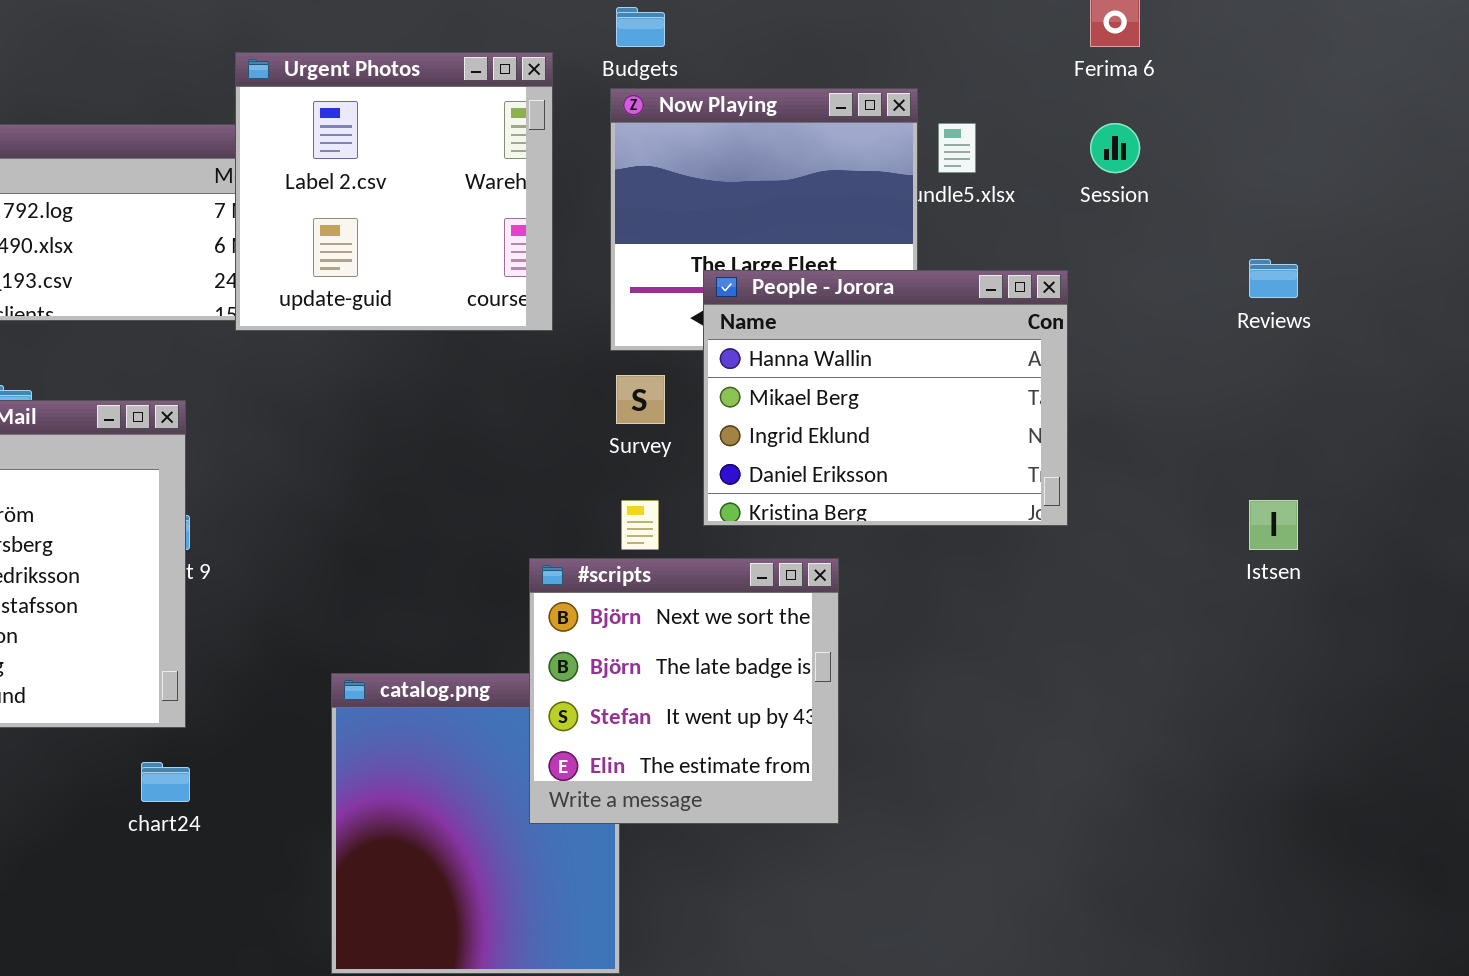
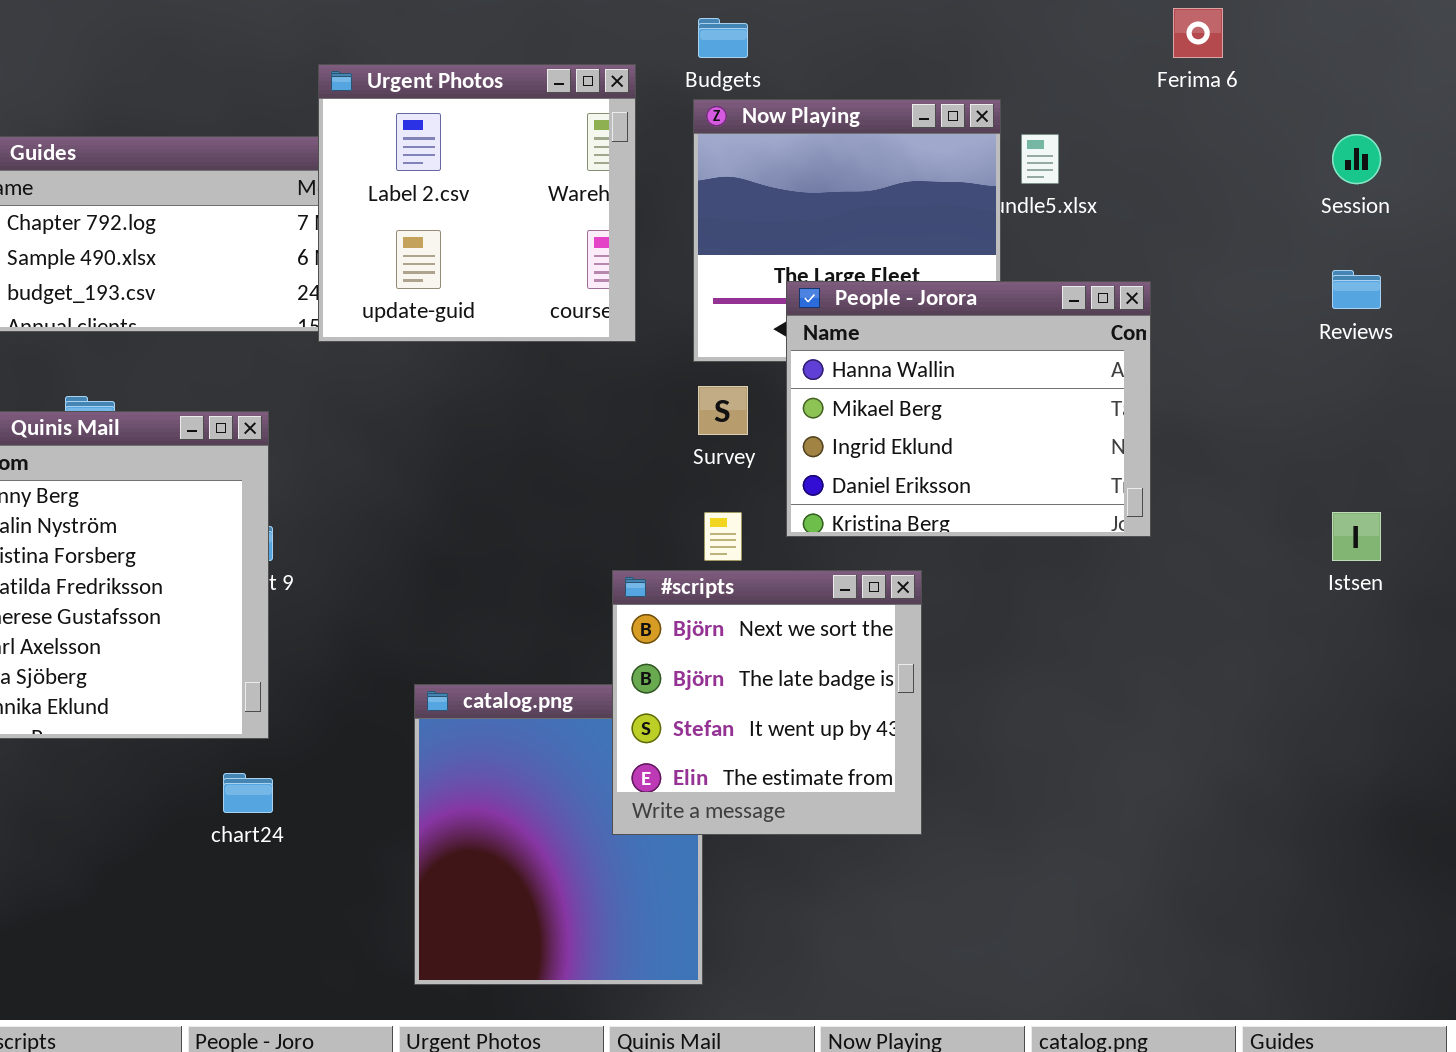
Session: [1090,123,1140,173] -> [1332,134,1381,184], moved

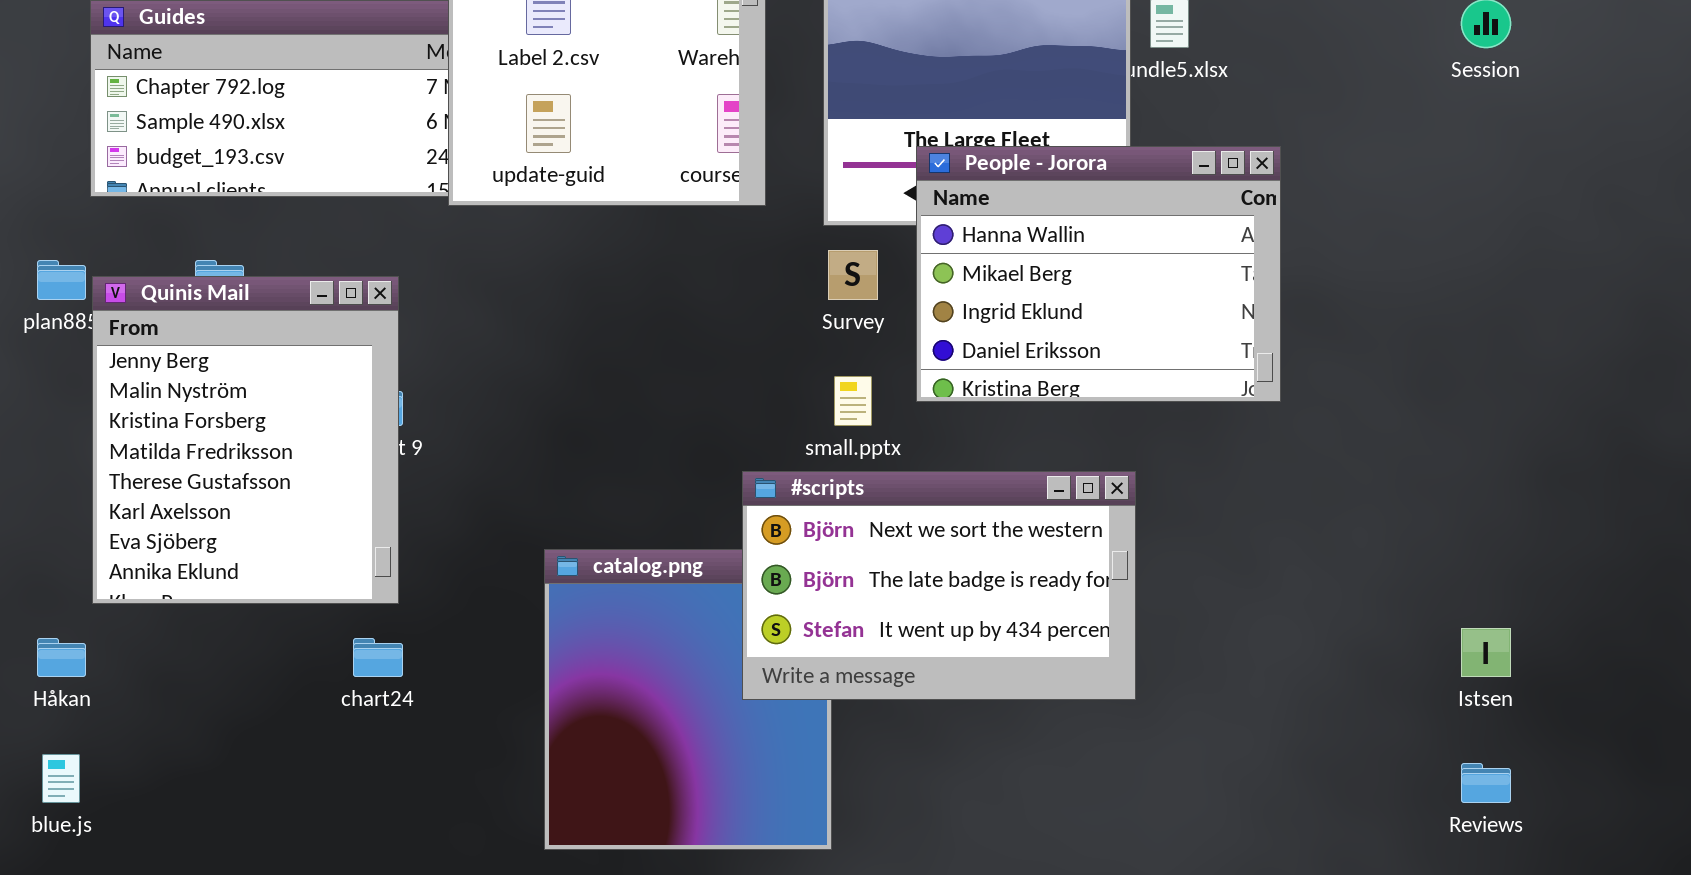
Reviews: [1332,270,1381,309] -> [1461,763,1511,803], moved
Istsen: [1332,512,1381,561] -> [1461,628,1511,677], moved
#scripts: [612,570,922,835] -> [742,471,1136,700], resized

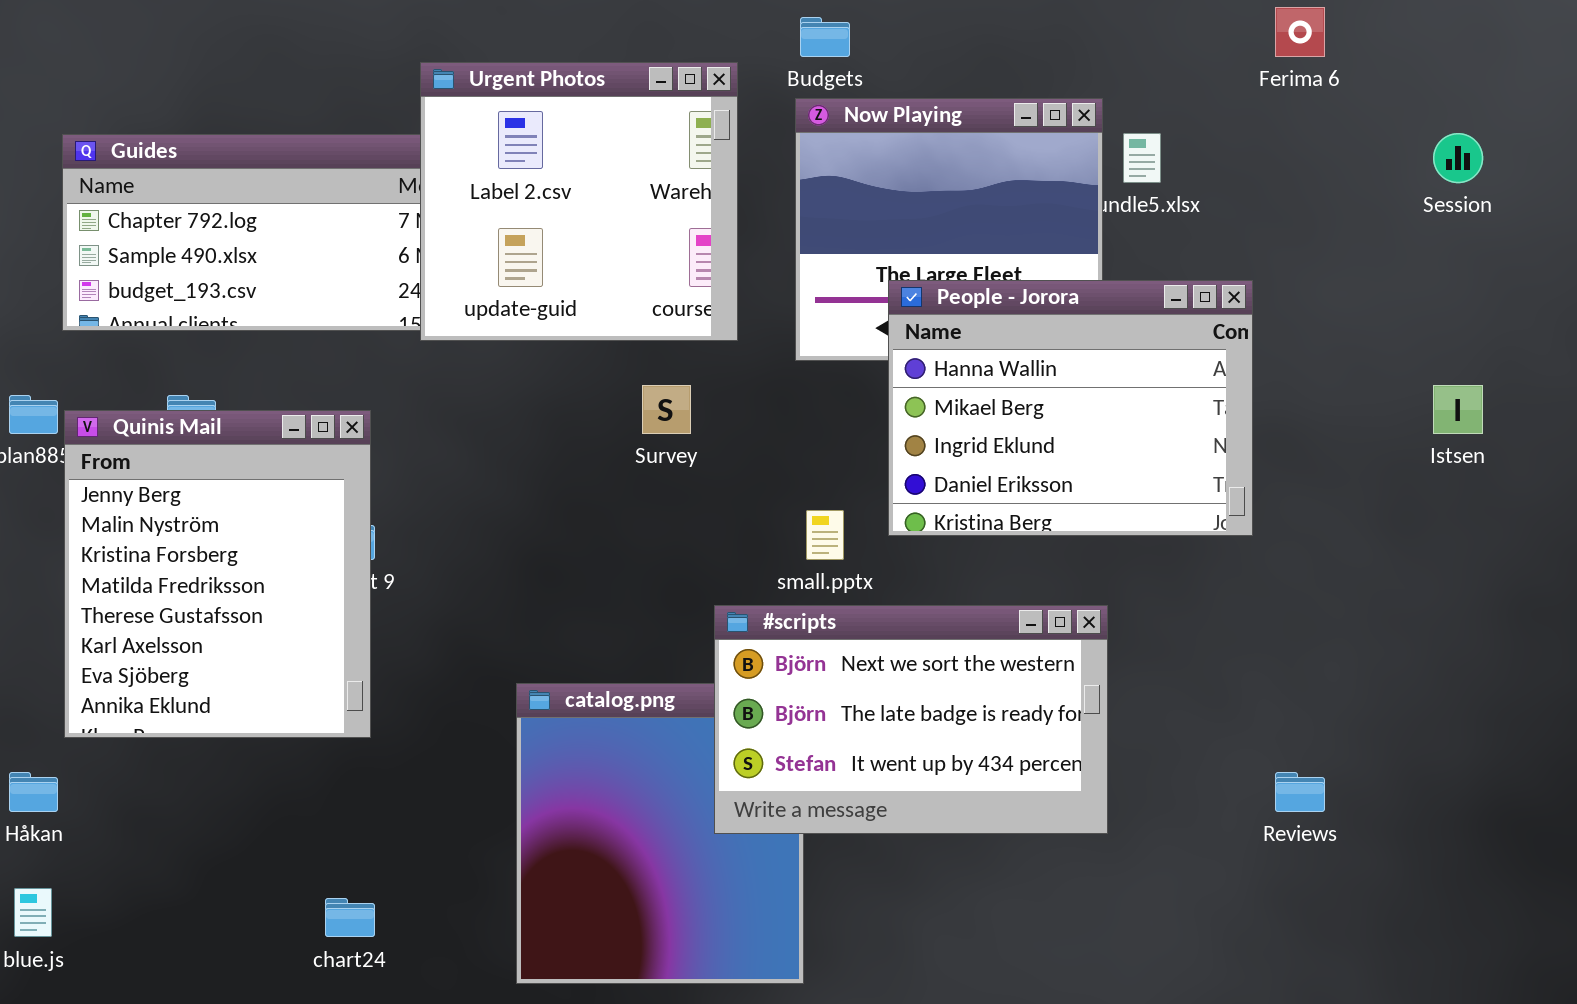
Survey: [828,250,878,300] -> [642,385,691,434], moved
Istsen: [1461,628,1511,677] -> [1433,385,1483,434], moved
chart24: [353,638,403,677] -> [325,898,375,937], moved
Reviews: [1461,763,1511,803] -> [1275,772,1325,812], moved

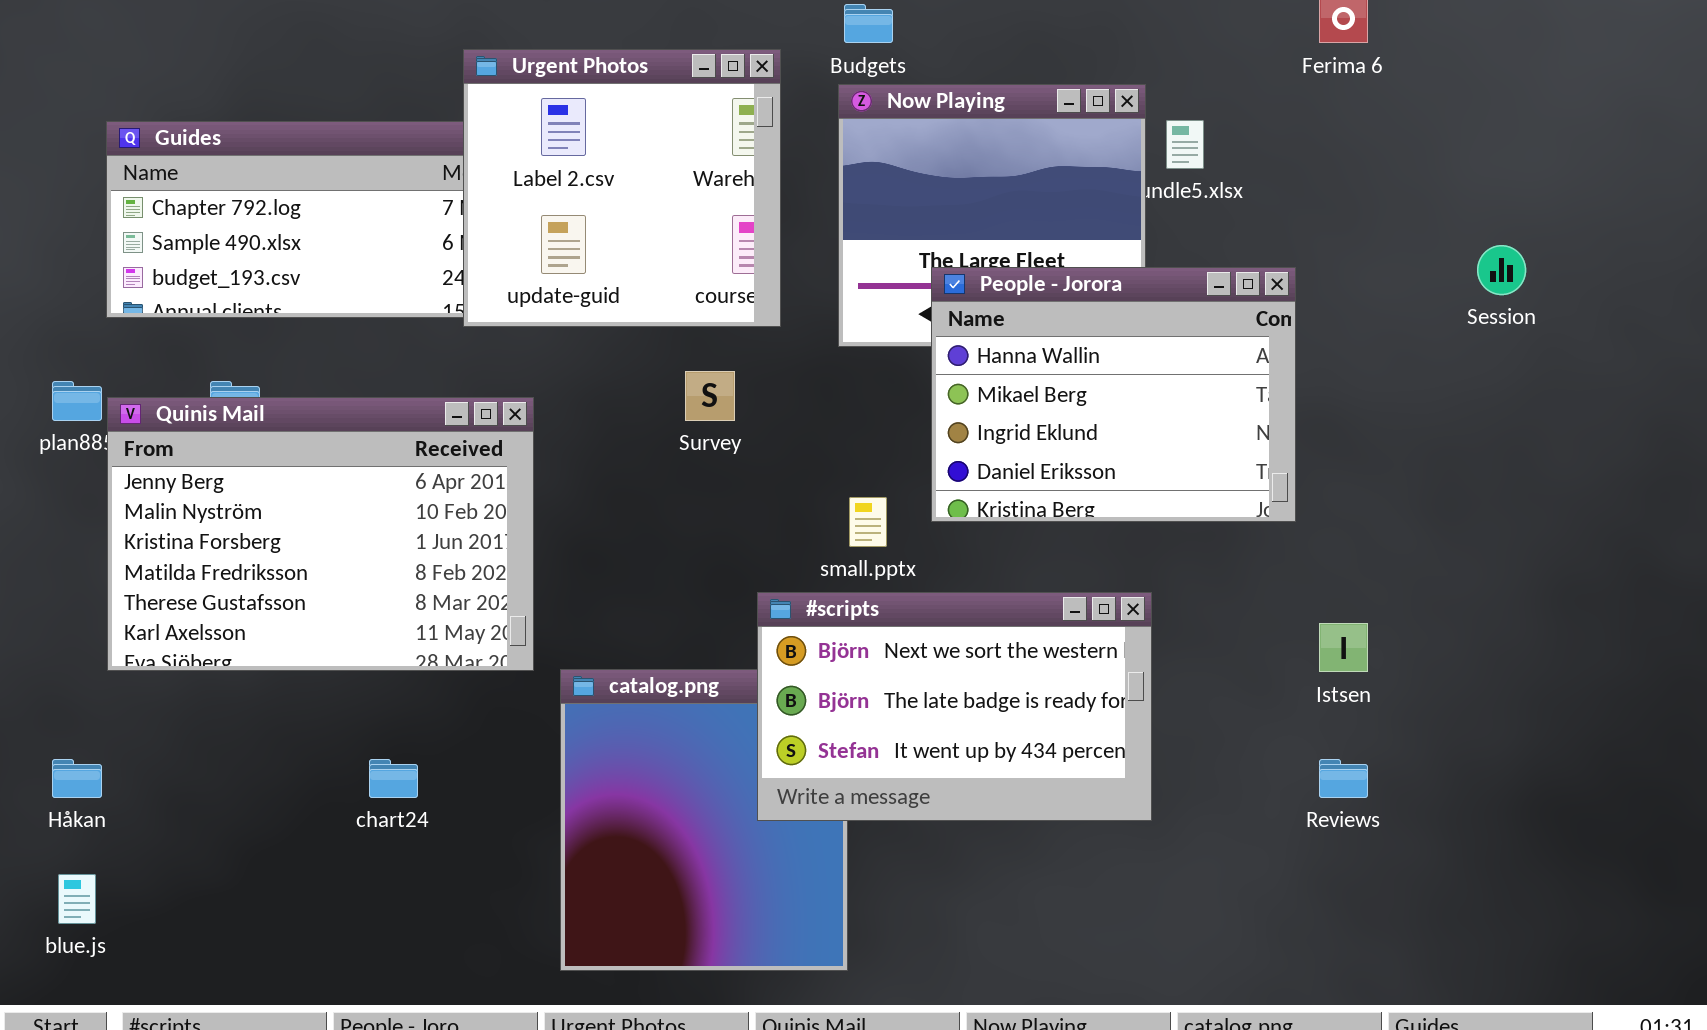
Session: [1433,133,1483,183] -> [1477,245,1526,295], moved
Istsen: [1433,385,1483,434] -> [1319,623,1368,672], moved
Quinis Mail: [64,410,371,738] -> [107,397,534,671], resized
chart24: [325,898,375,937] -> [369,759,418,798], moved

